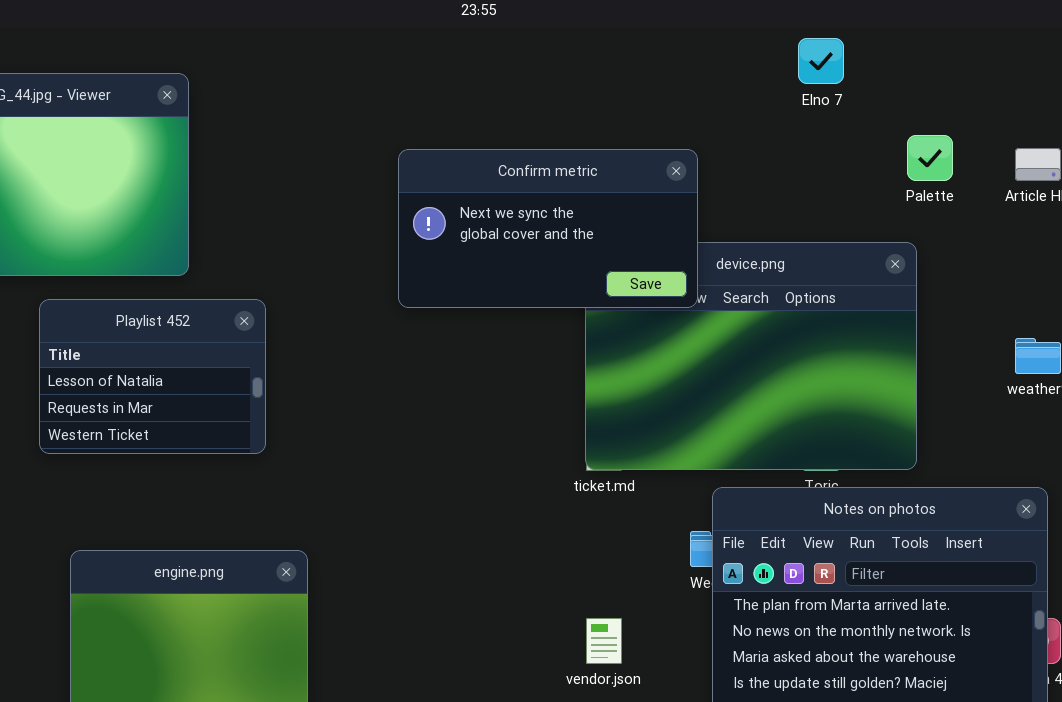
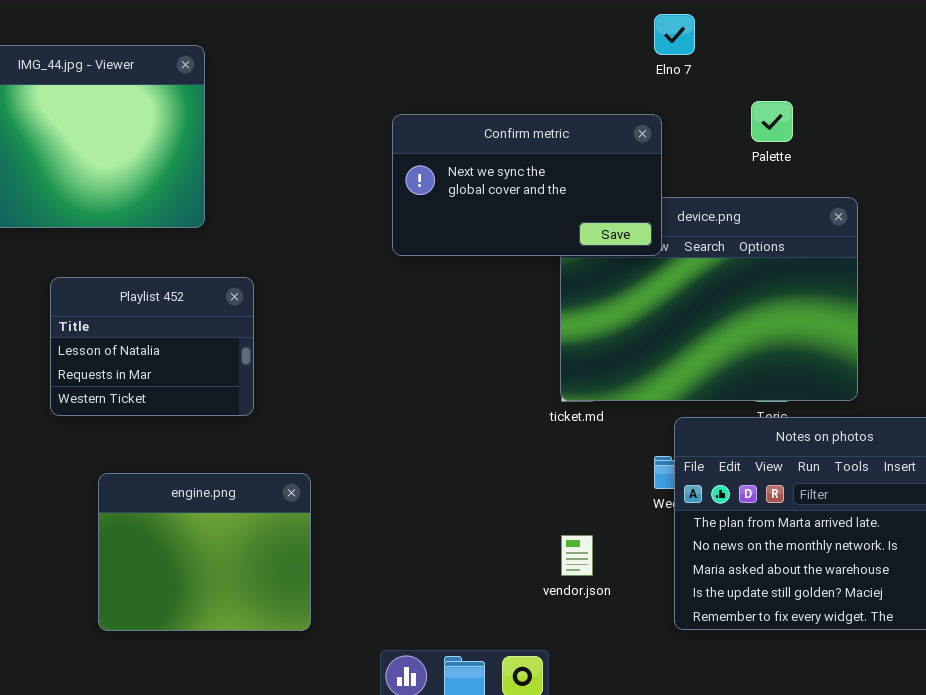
Elno 7: [798,38,844,84] -> [654,14,695,55], moved
Palette: [907,135,953,181] -> [751,101,793,142], moved
Playlist 452: [39,299,266,454] -> [50,277,254,416], moved

